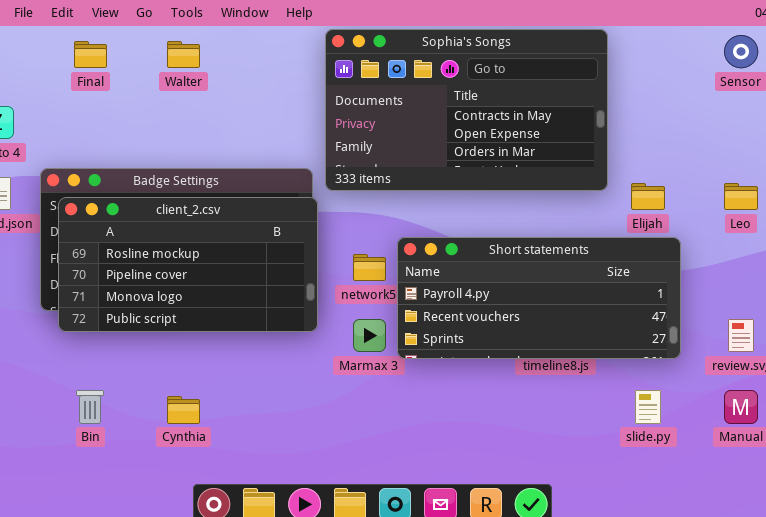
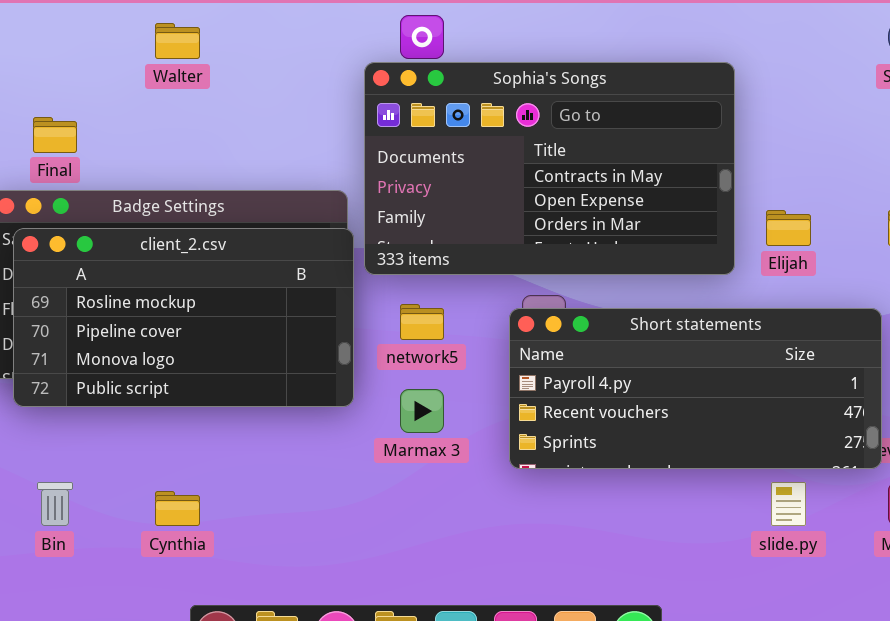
Sophia's Songs: [325,29,608,191] -> [364,62,735,275], moved
Final: [74,41,107,68] -> [33,117,77,153], moved
Short statements: [397,237,681,359] -> [509,308,882,469], moved

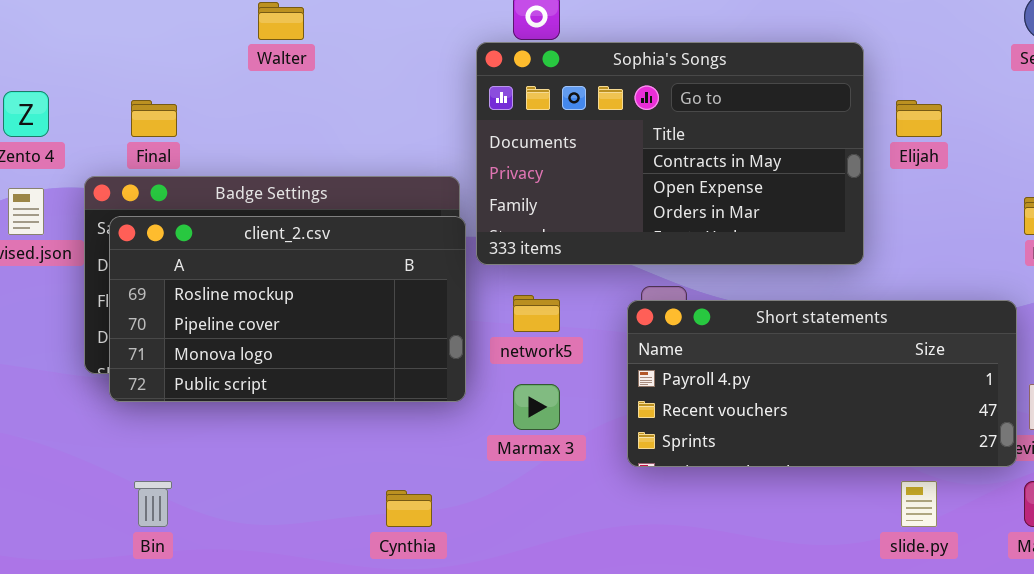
Elijah: [766,210,811,246] -> [896,100,942,137], moved
Cynthia: [155,491,200,526] -> [386,490,432,527], moved

